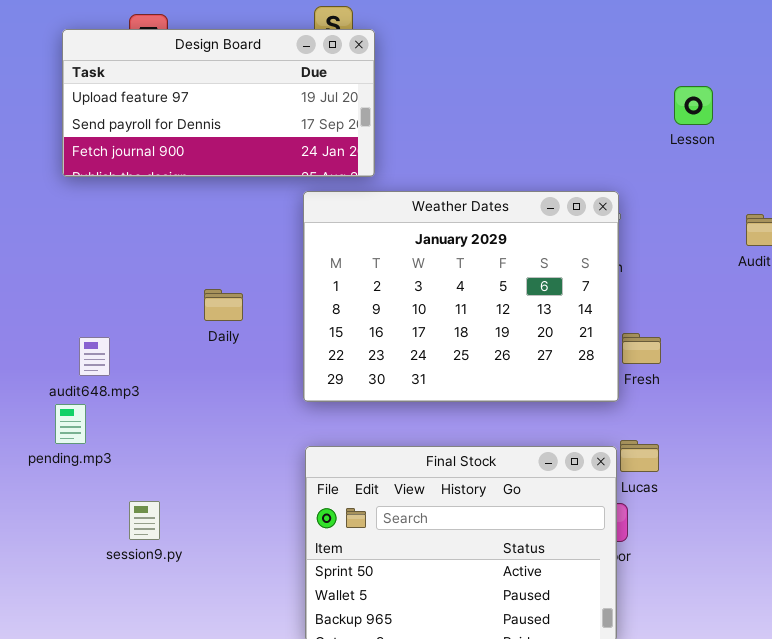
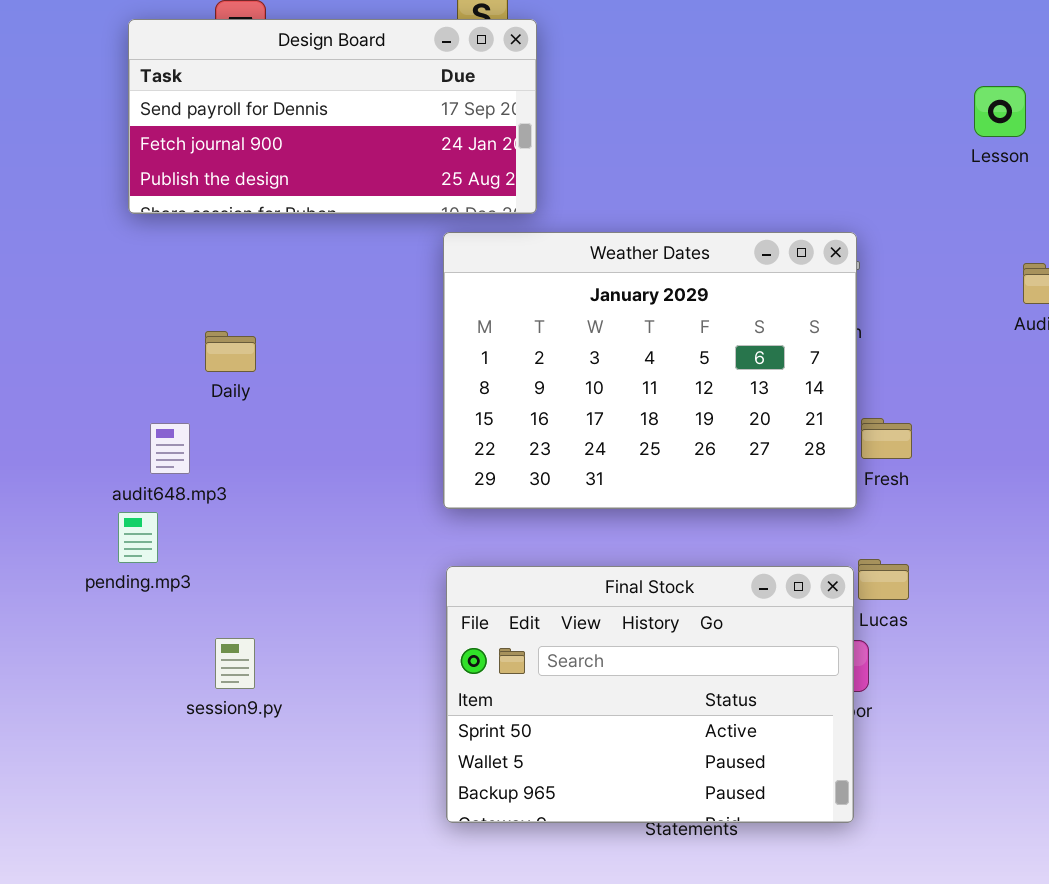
Design Board: [62,29,375,177] -> [128,19,537,214], scrolled down 1 row
Lesson: [674,86,713,125] -> [974,86,1026,137], moved
Daily: [204,289,243,321] -> [205,331,256,372], moved

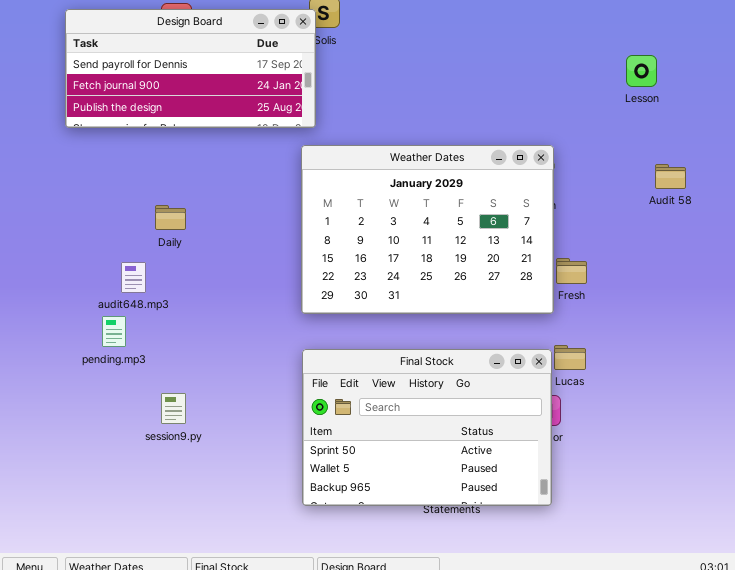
Design Board: [128,19,537,214] -> [65,9,316,128], moved

